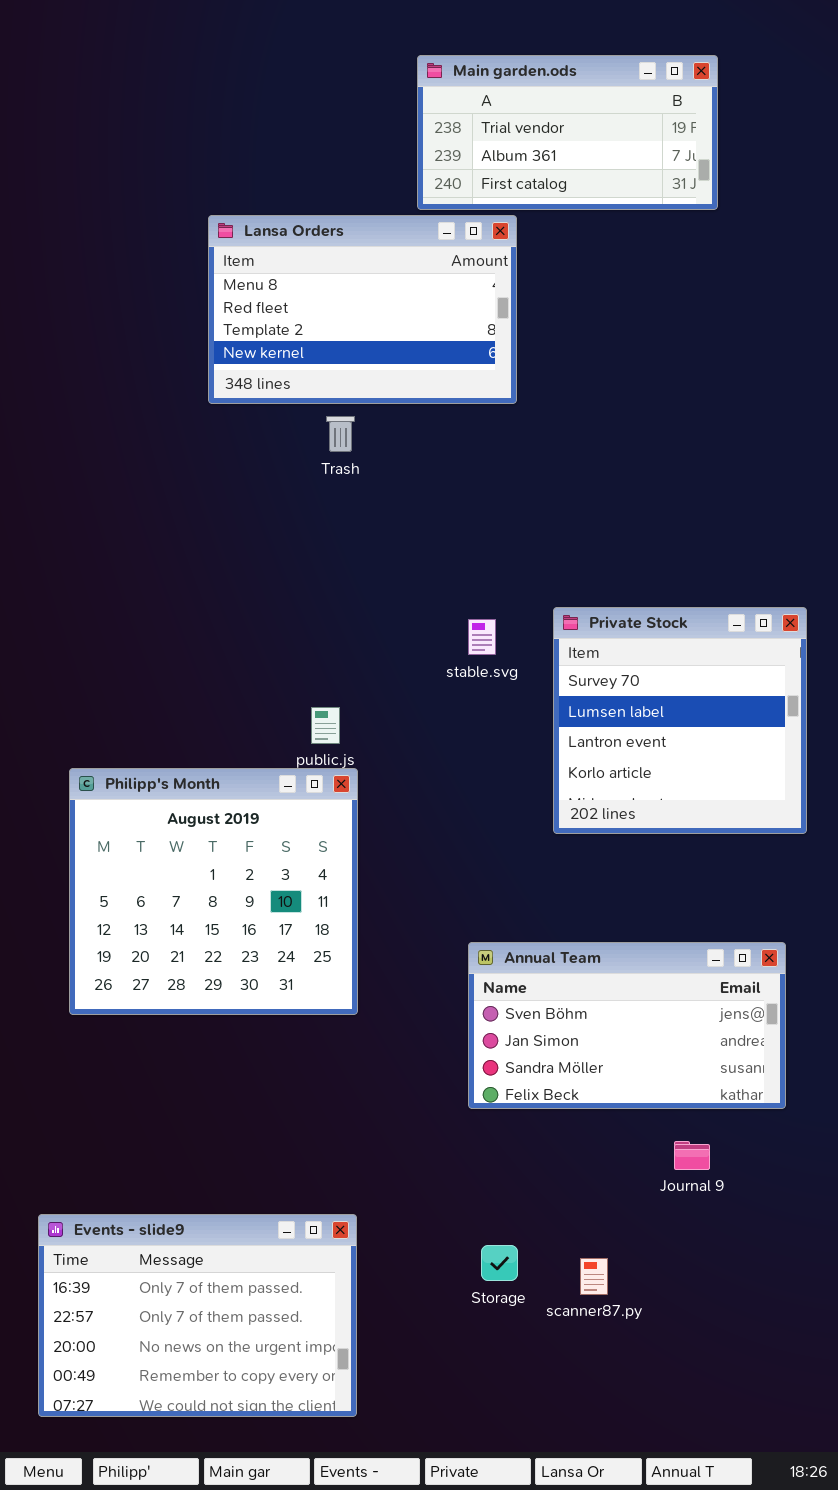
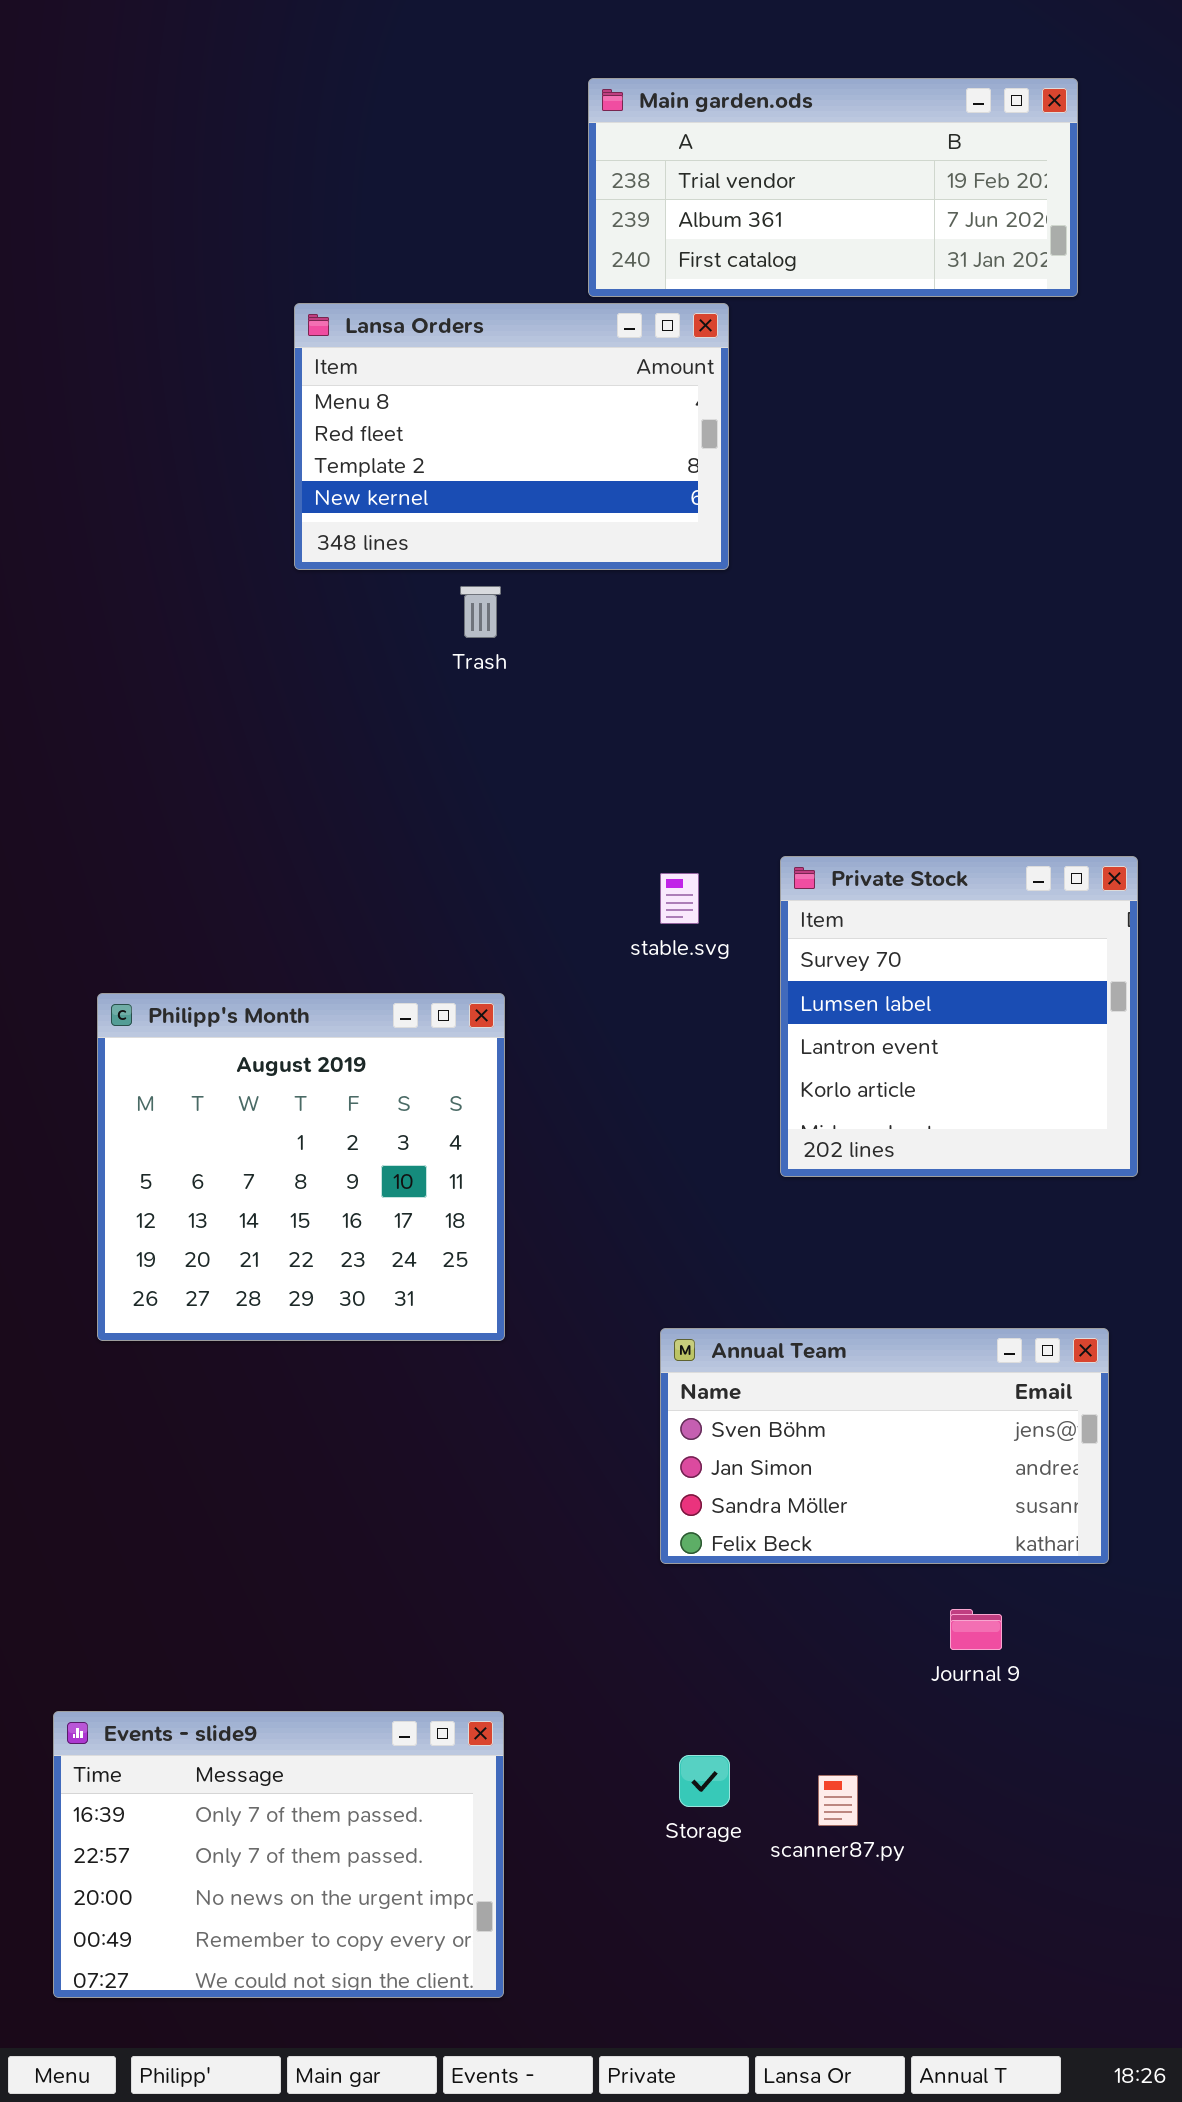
Main garden.ods: [417,55,718,210] -> [588,78,1078,297], resized
Philipp's Month: [69,768,358,1015] -> [97,993,505,1341], moved

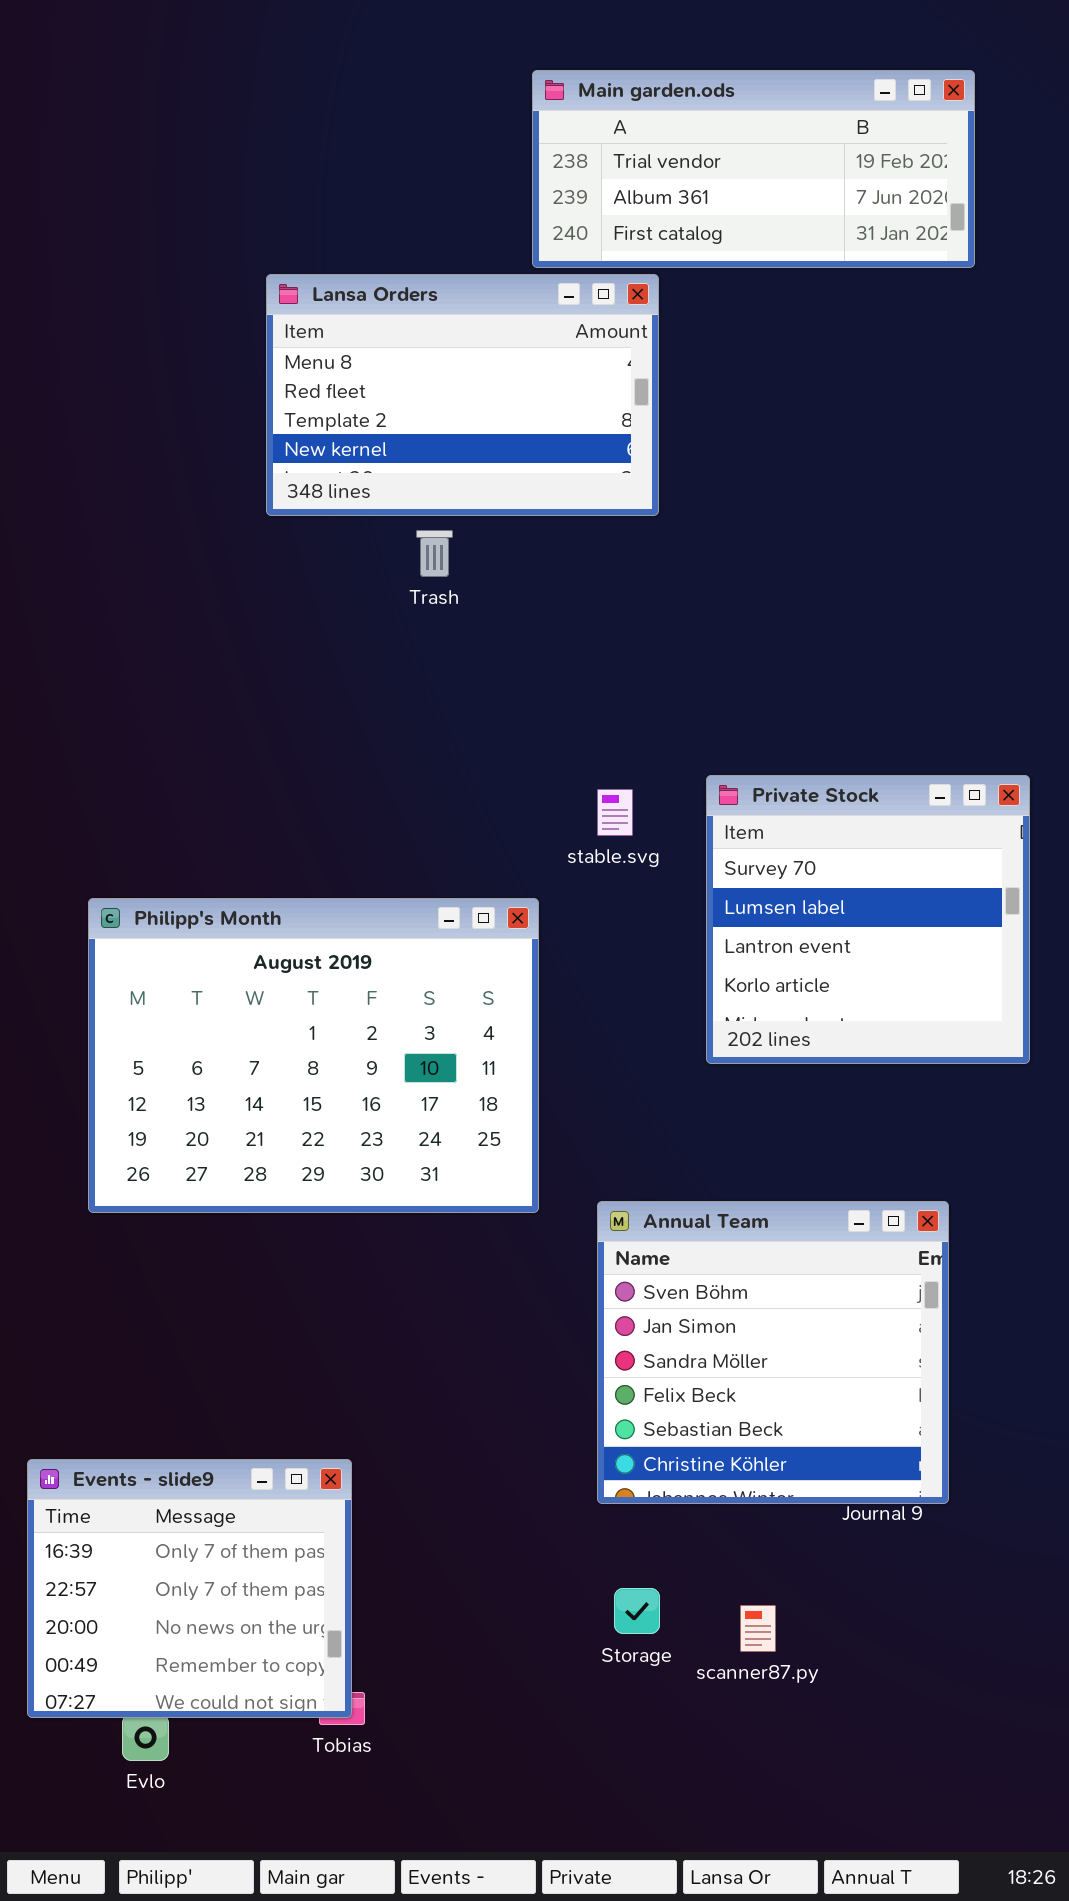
Philipp's Month: [97,993,505,1341] -> [88,898,539,1213], resized
Annual Team: [660,1328,1109,1564] -> [597,1201,949,1504], resized
Events - slide9: [53,1711,504,1998] -> [27,1459,352,1718], moved, resized

